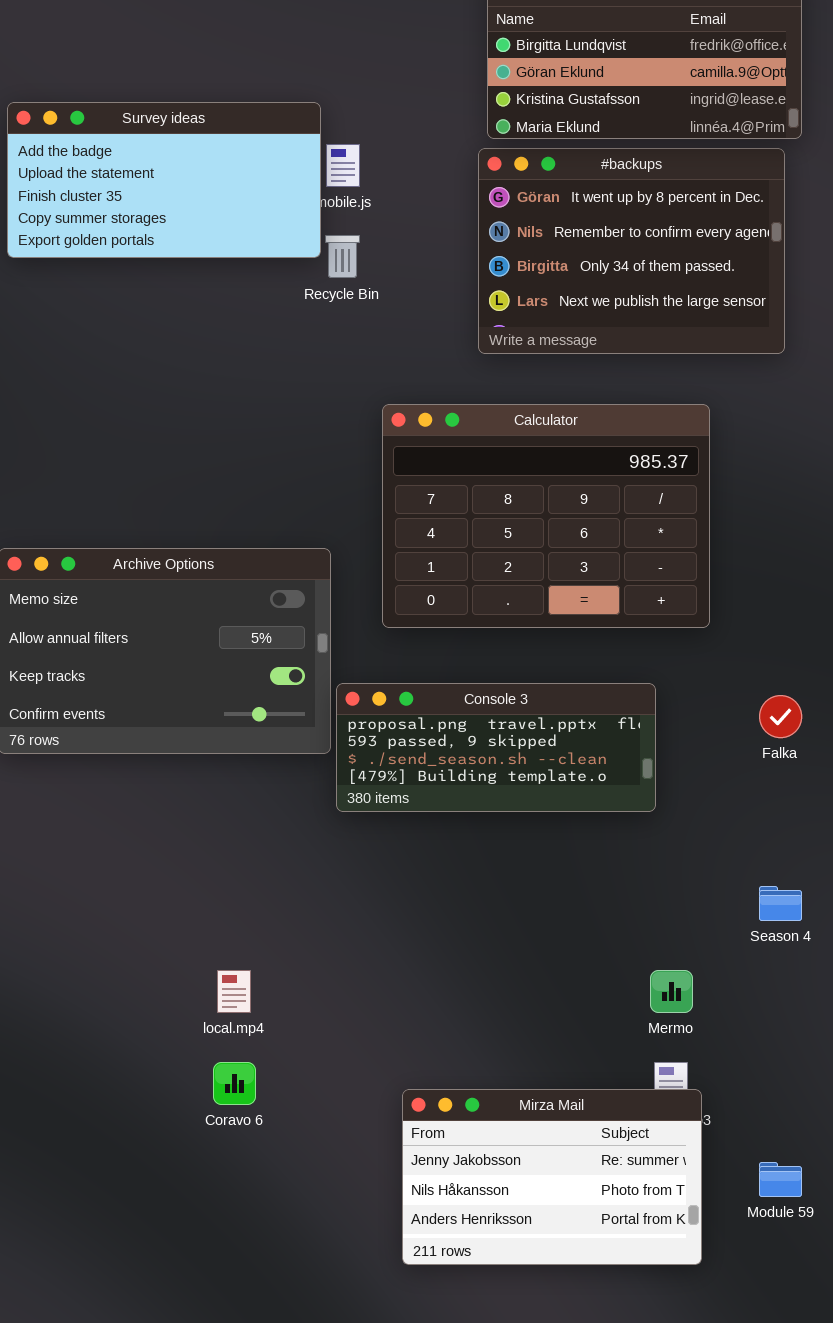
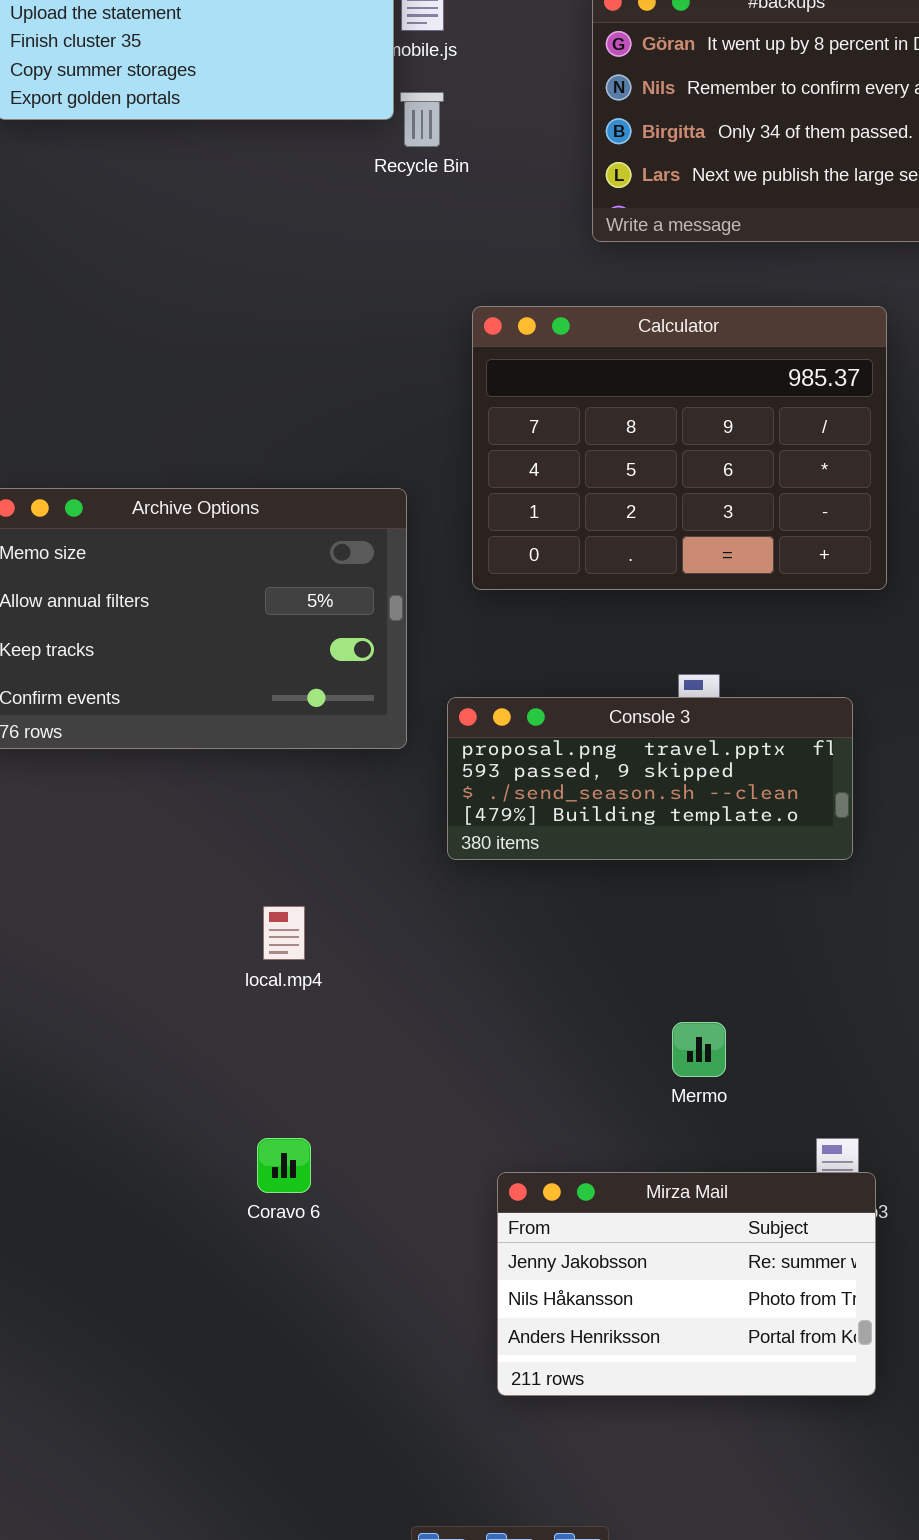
Console 3: [336,683,656,812] -> [447,697,853,860], moved
local.mp4: [217,970,251,1013] -> [263,906,305,960], moved
Mermo: [650,970,693,1013] -> [672,1022,726,1077], moved

